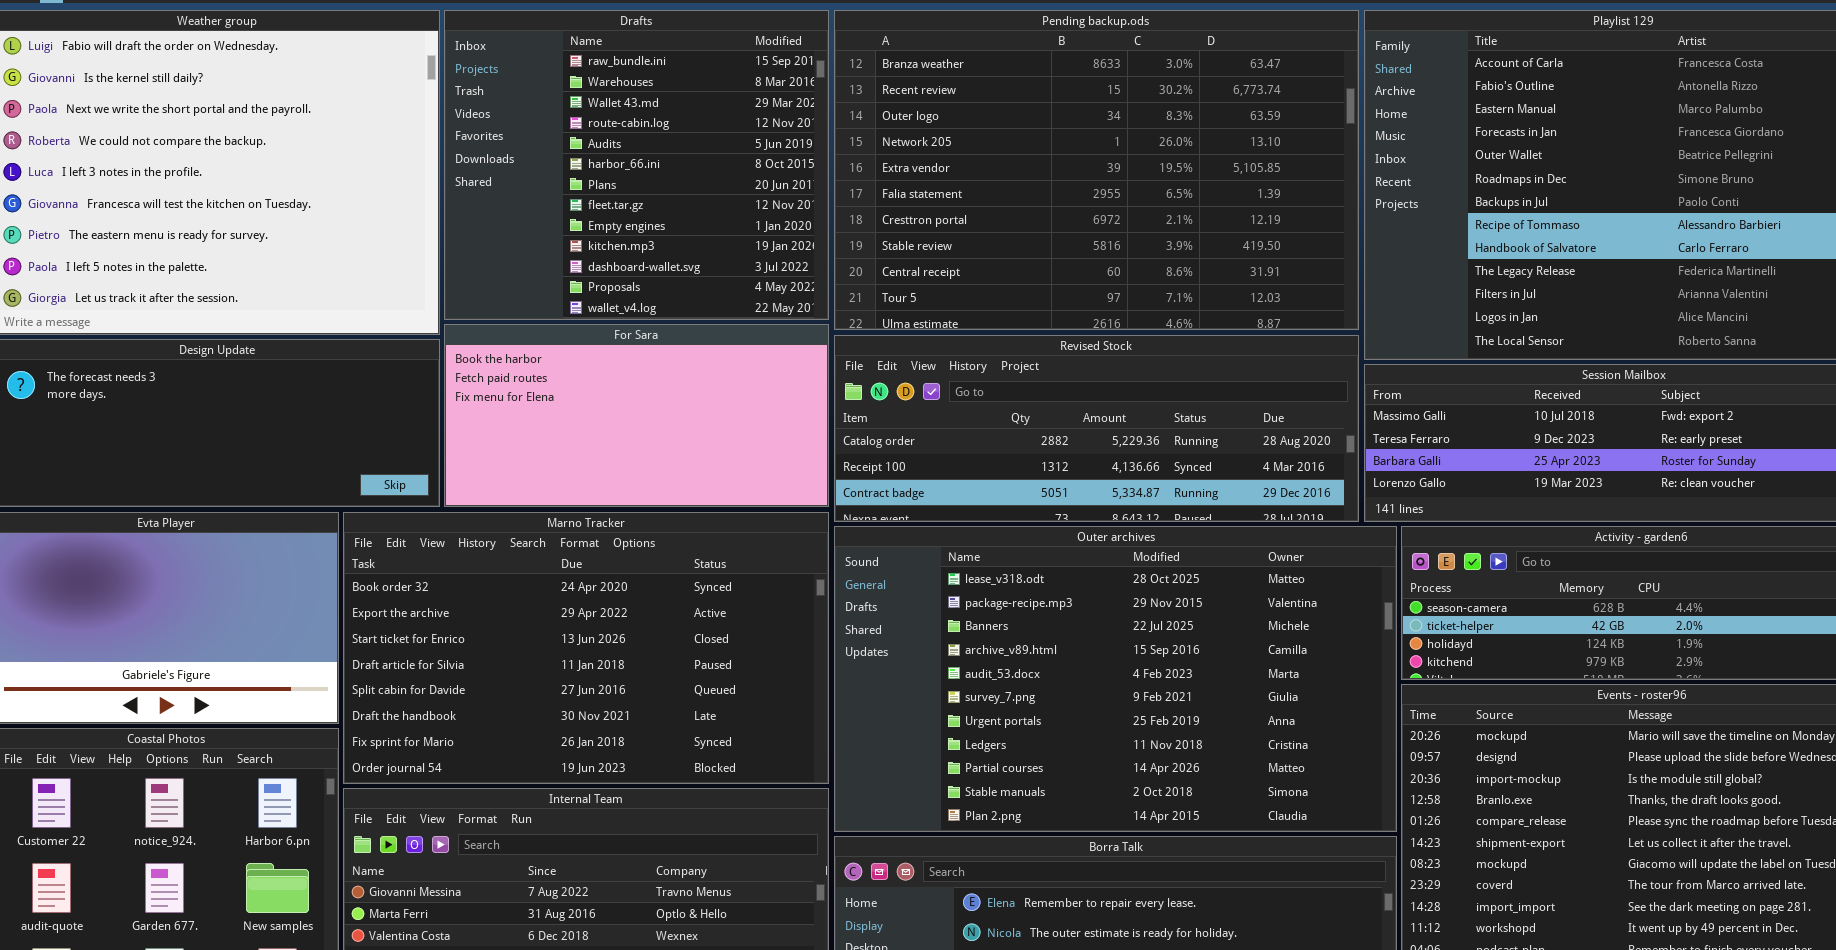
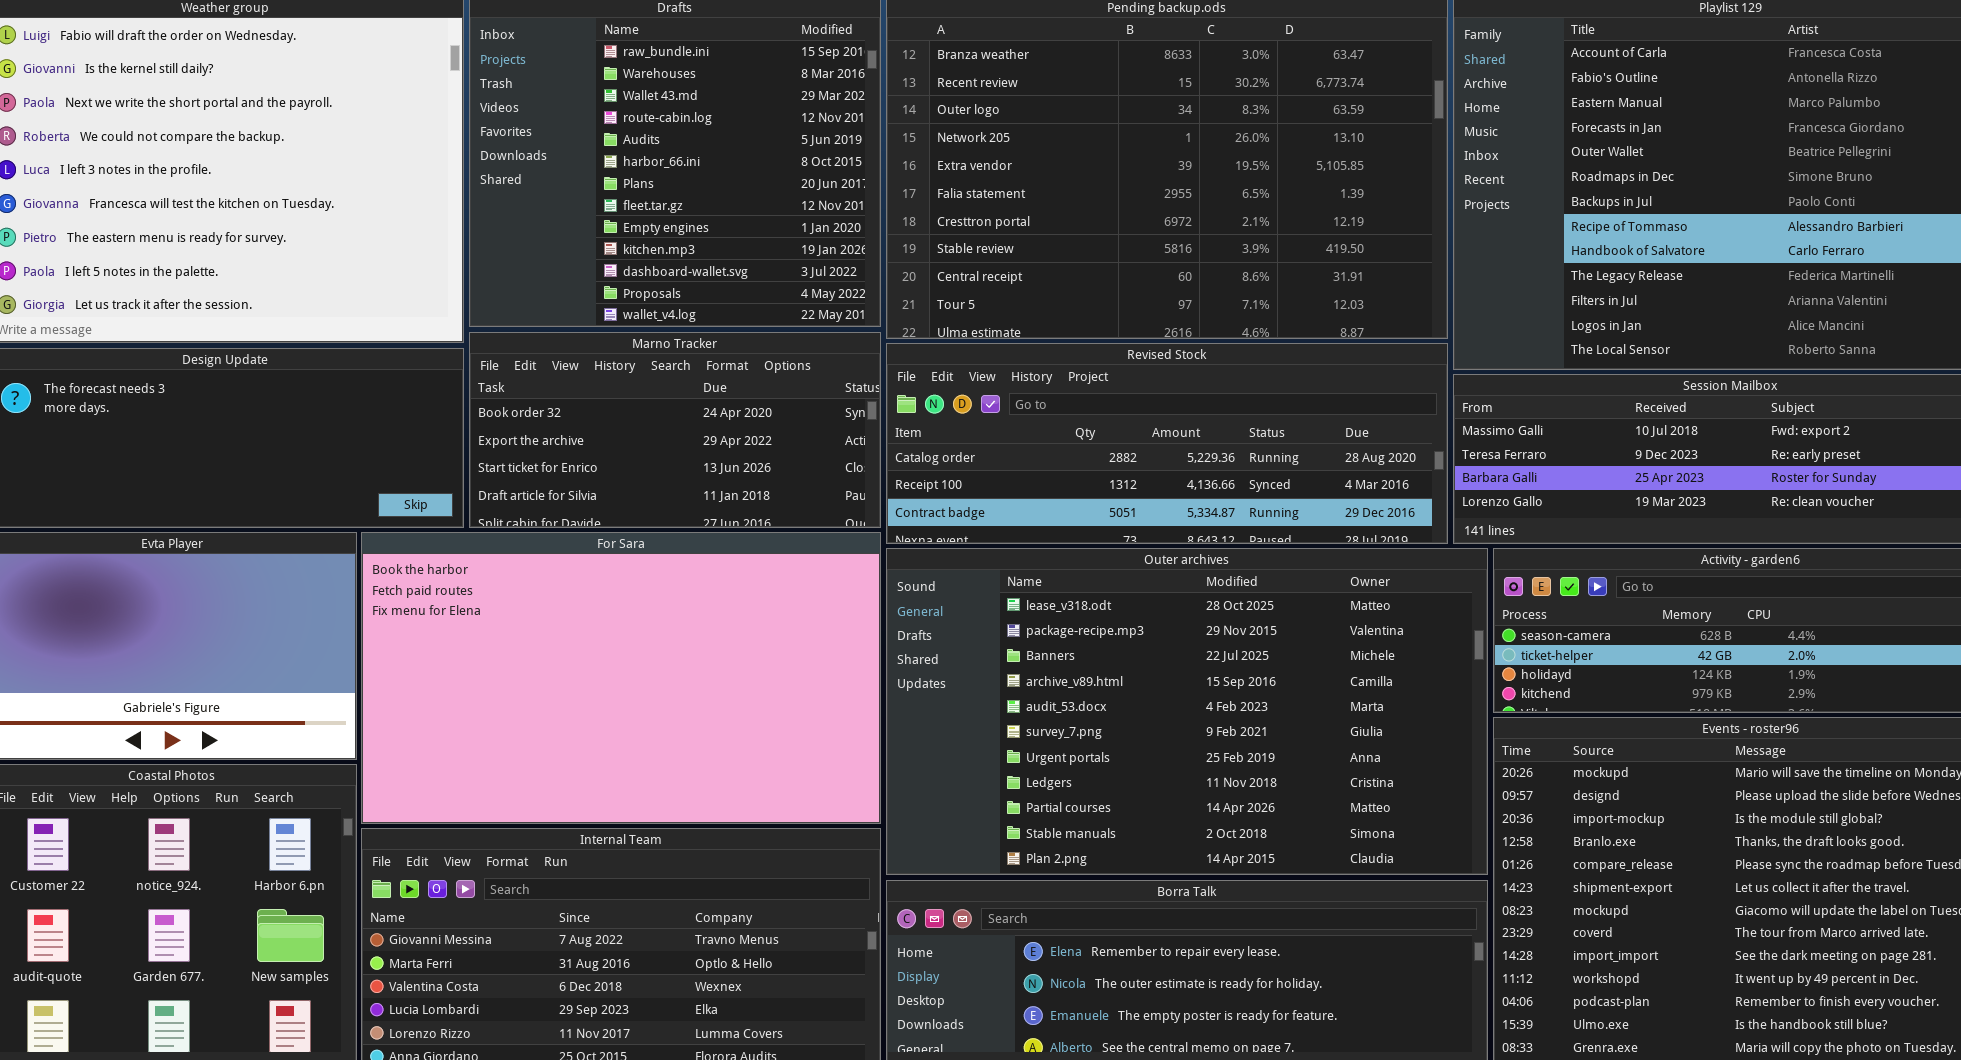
For Sara: [444,324,829,507] -> [361,532,881,824], moved, resized
Marno Tracker: [343,512,829,784] -> [469,332,881,528], moved, resized

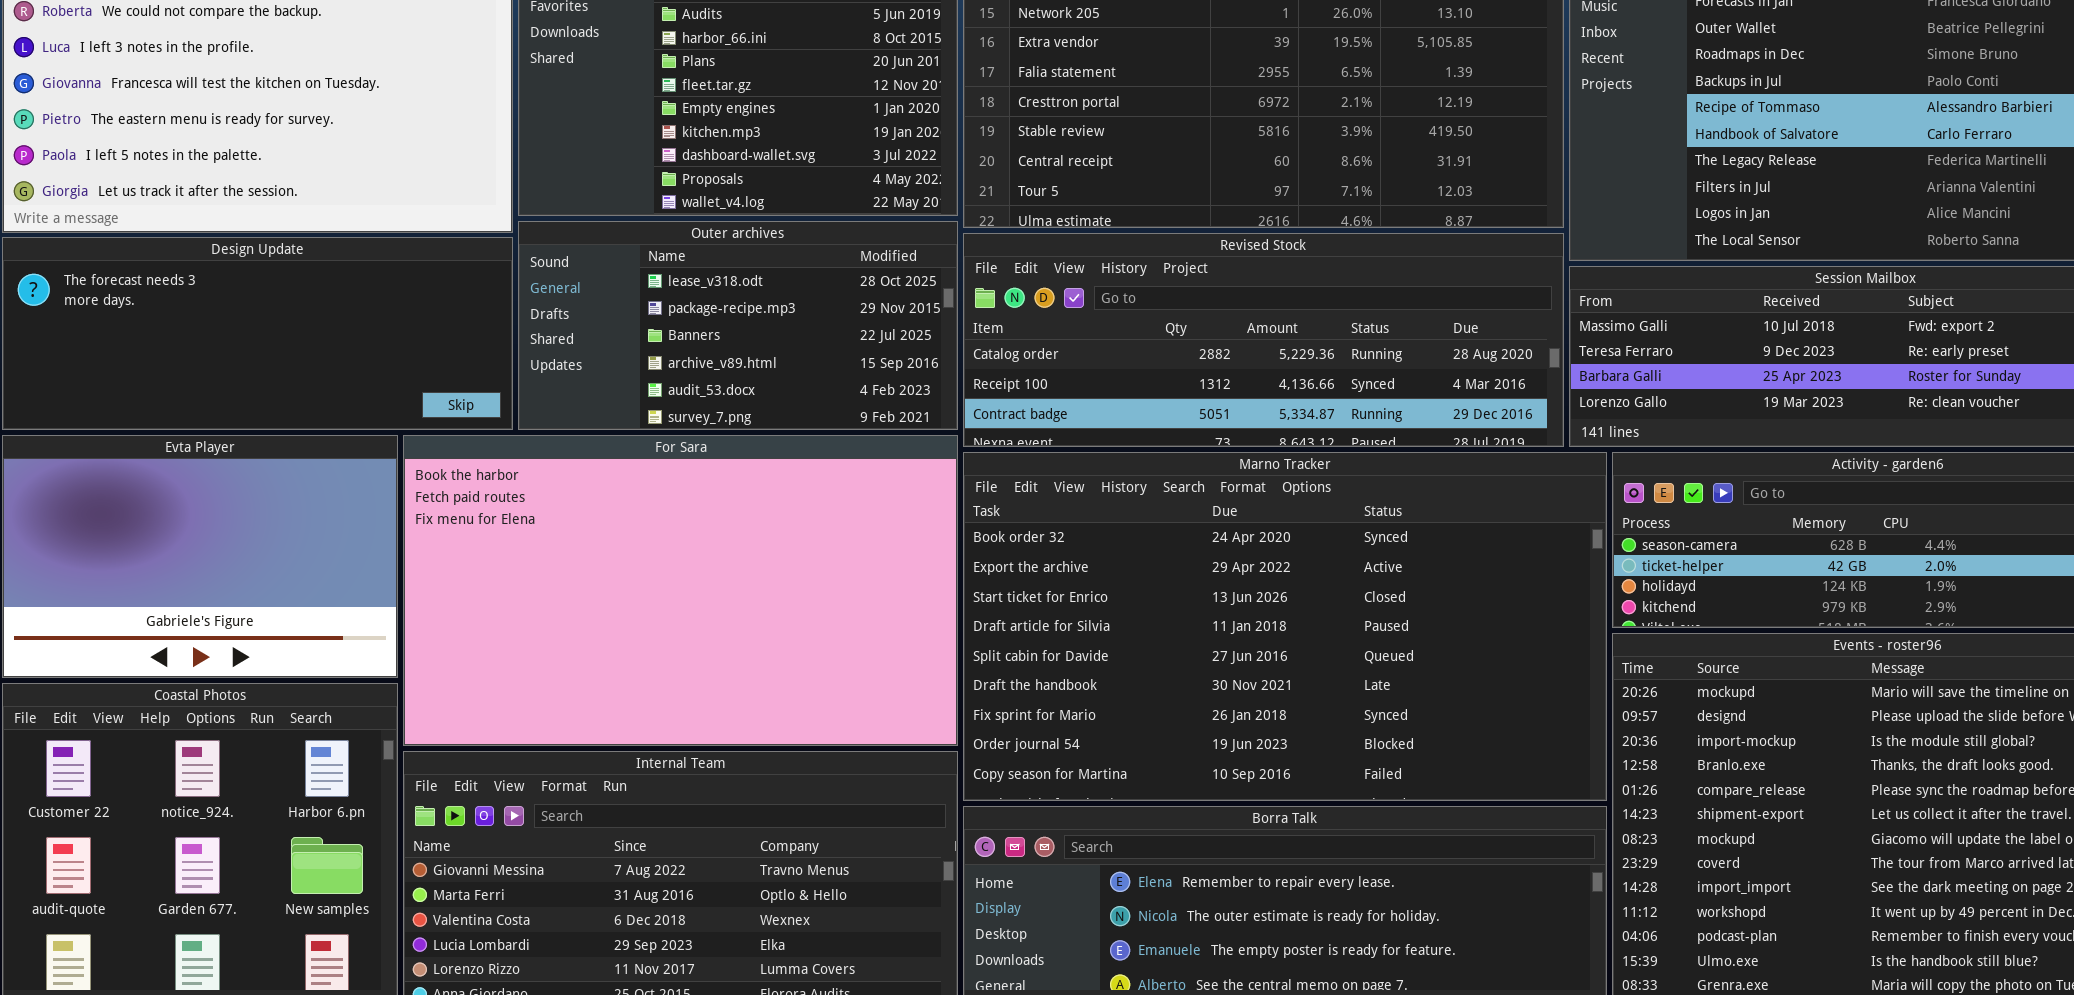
Marno Tracker: [469,332,881,528] -> [963,452,1607,801], moved, resized
Outer archives: [886,548,1488,875] -> [518,221,958,430], moved, resized

